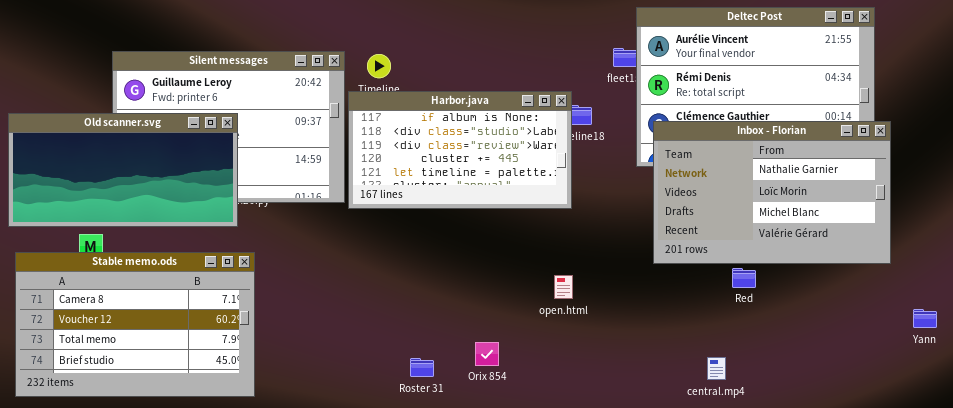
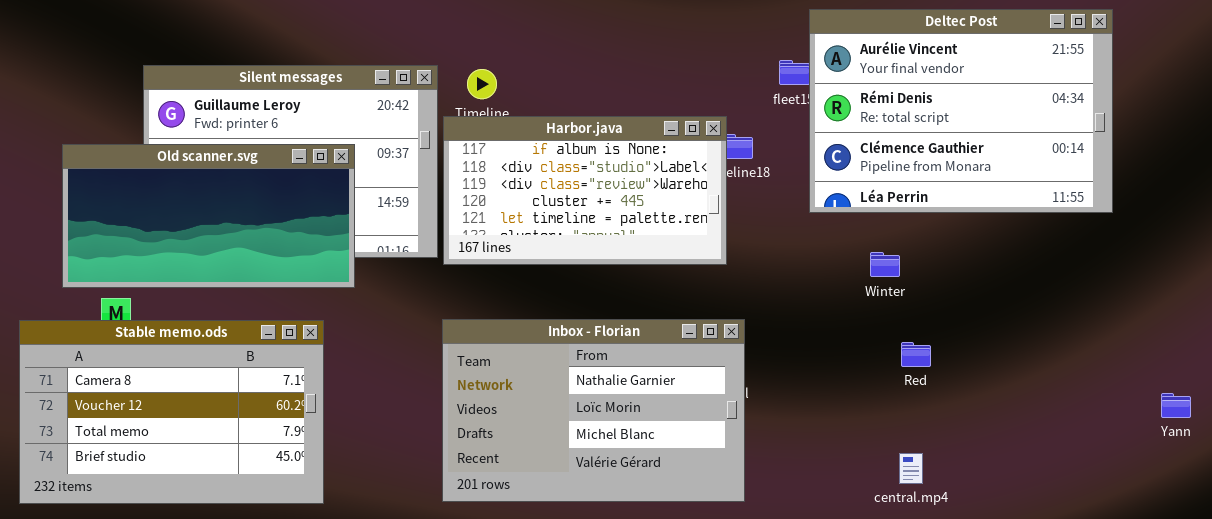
Old scanner.svg: [8,113,238,227] -> [62,144,355,288], moved
Inbox - Florian: [653,121,891,264] -> [442,319,745,502], moved
Red: [732,268,756,288] -> [901,342,931,367], moved

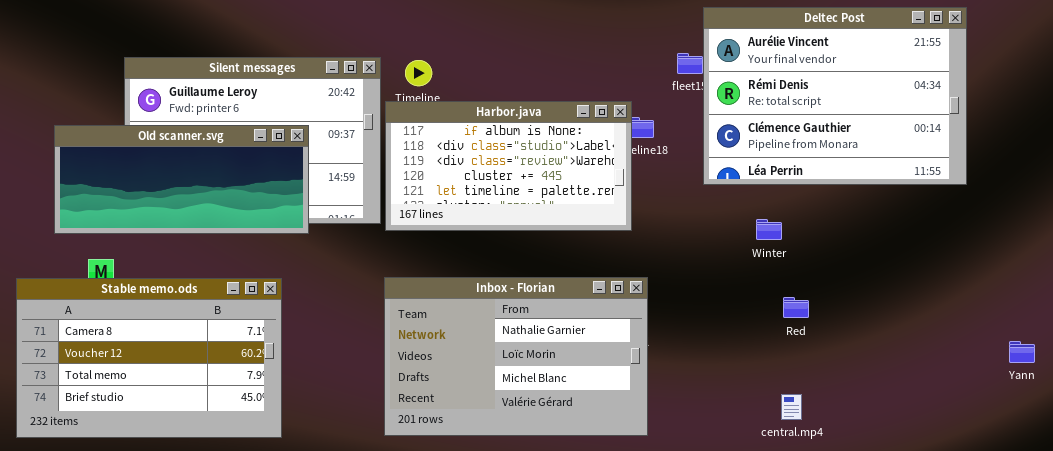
Old scanner.svg: [62,144,355,288] -> [54,125,309,234], resized

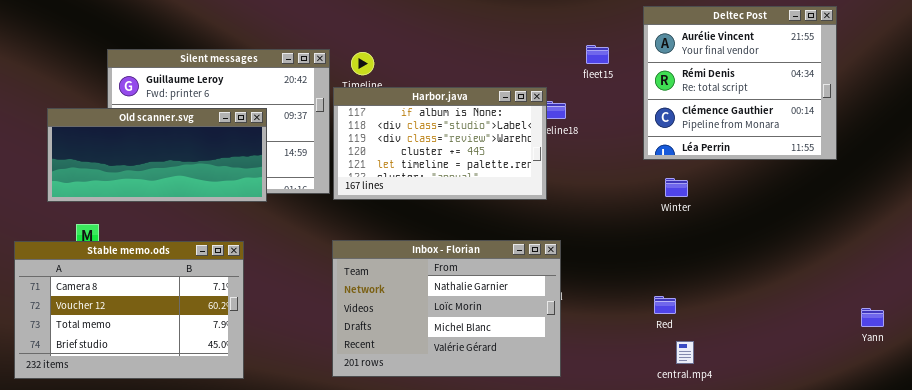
Deltec Post: [703,7,967,185] -> [643,6,837,160], resized
Winter: [756,219,782,240] -> [665,178,688,197], moved
Red: [783,297,809,318] -> [654,296,676,314], moved
Yann: [1009,341,1035,363] -> [861,308,884,327], moved

